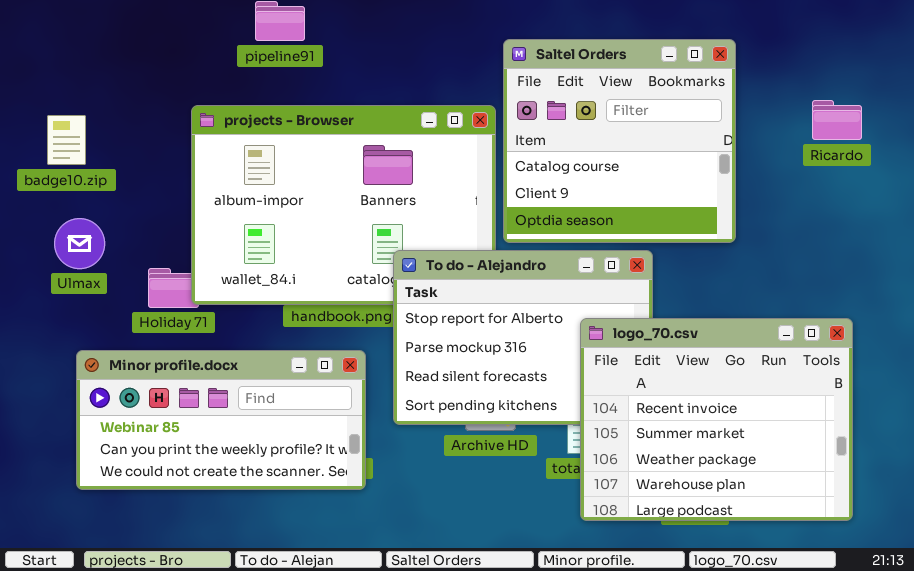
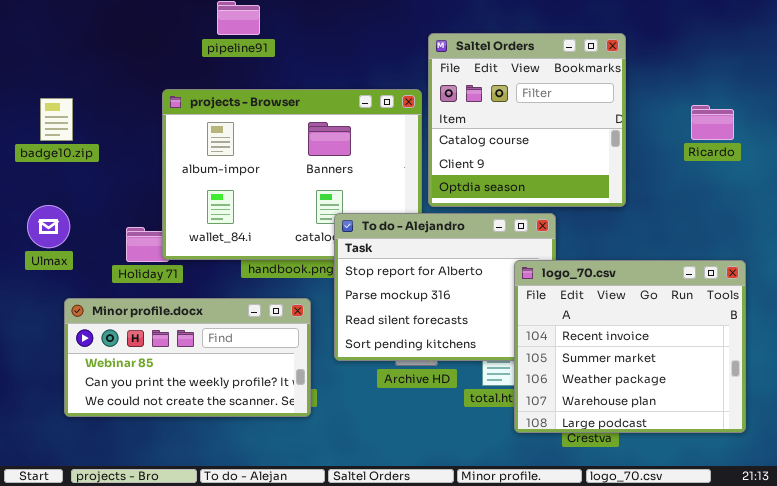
Ricardo: [812,100,862,140] -> [691,105,734,140], moved
Ulmax: [54,218,105,269] -> [27,205,70,248], moved
logo_70.csv: [580,318,853,521] -> [514,260,746,433], moved

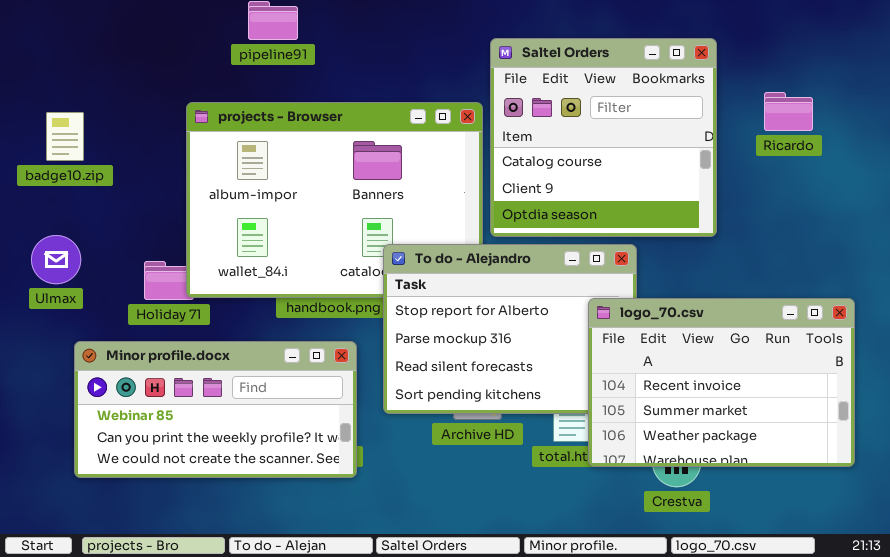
Ricardo: [691,105,734,140] -> [764,92,813,131], moved
logo_70.csv: [514,260,746,433] -> [588,298,855,467], resized

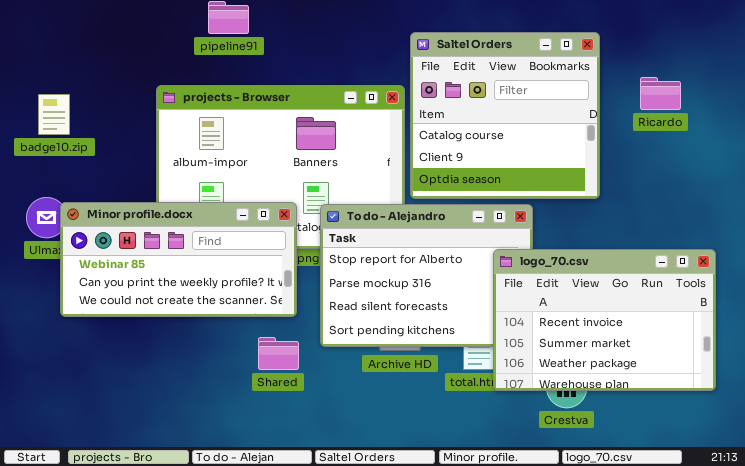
Minor profile.docx: [74,341,357,478] -> [60,202,297,317], moved

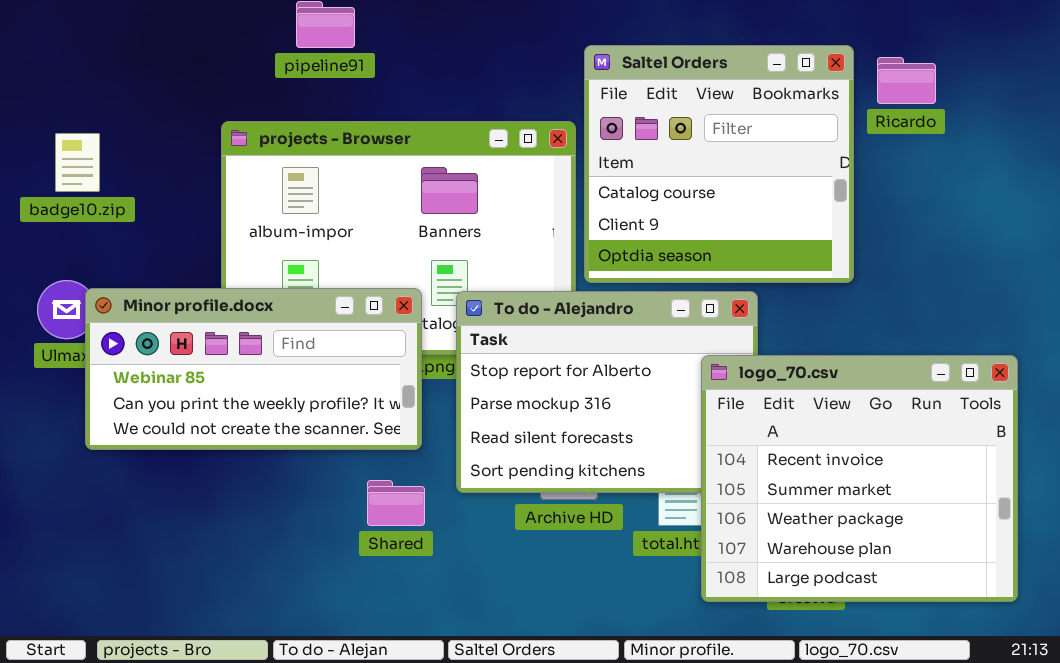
Ricardo: [640,77,681,110] -> [877,57,936,104], moved
logo_70.csv: [493,249,716,391] -> [701,355,1018,602], resized

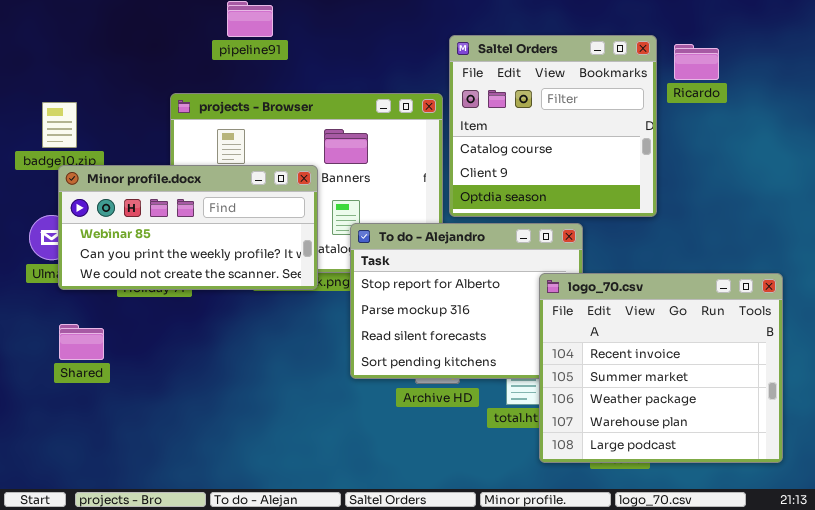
Minor profile.docx: [85,288,422,450] -> [58,165,318,290], moved
Shared: [367,480,425,526] -> [59,324,104,360], moved

